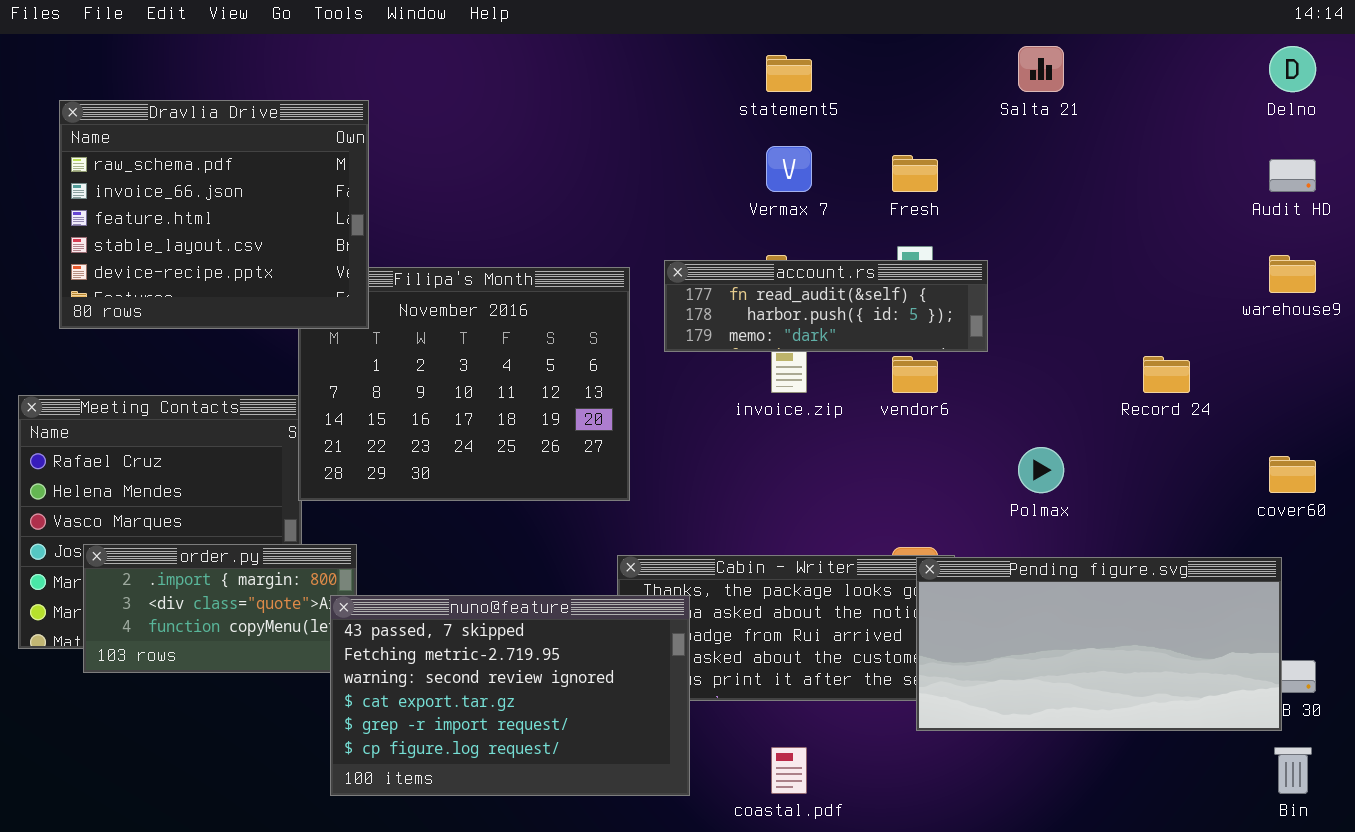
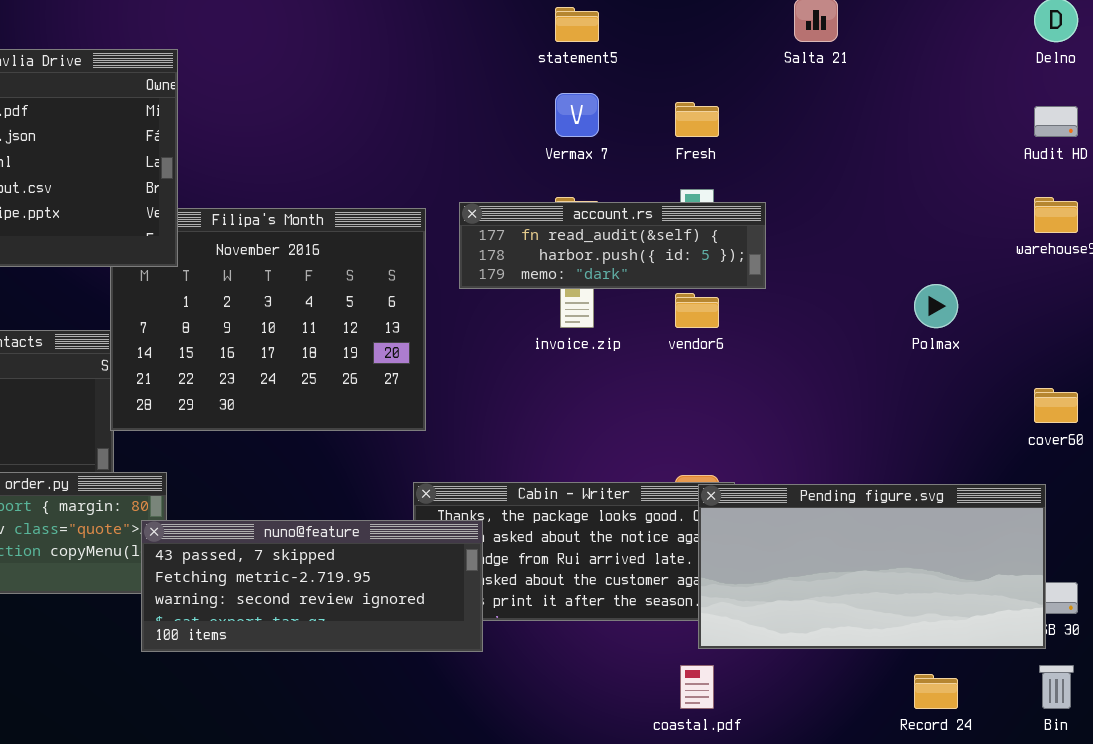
Record 24: [1143,356,1190,393] -> [914,674,958,709], moved
Polmax: [1018,447,1064,493] -> [914,284,958,328], moved
nuno@feature: [330,595,690,796] -> [141,520,483,652], resized
coastal.pdf: [771,747,807,794] -> [680,665,714,709], moved

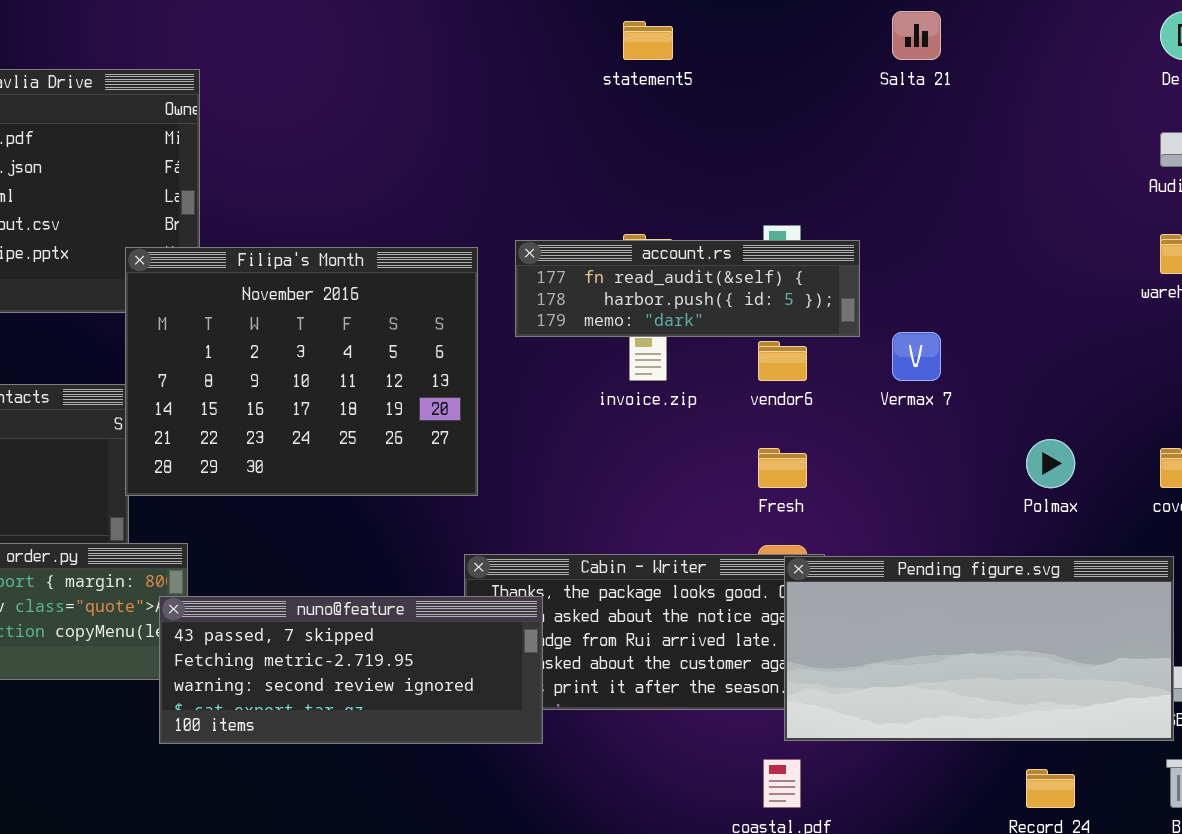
Vermax 7: [555,93,599,137] -> [892,332,941,381], moved
Fresh: [675,102,719,137] -> [758,448,807,488], moved
Filipa's Month: [110,208,426,431] -> [125,247,478,496], raised
Polmax: [914,284,958,328] -> [1026,439,1075,488], moved

